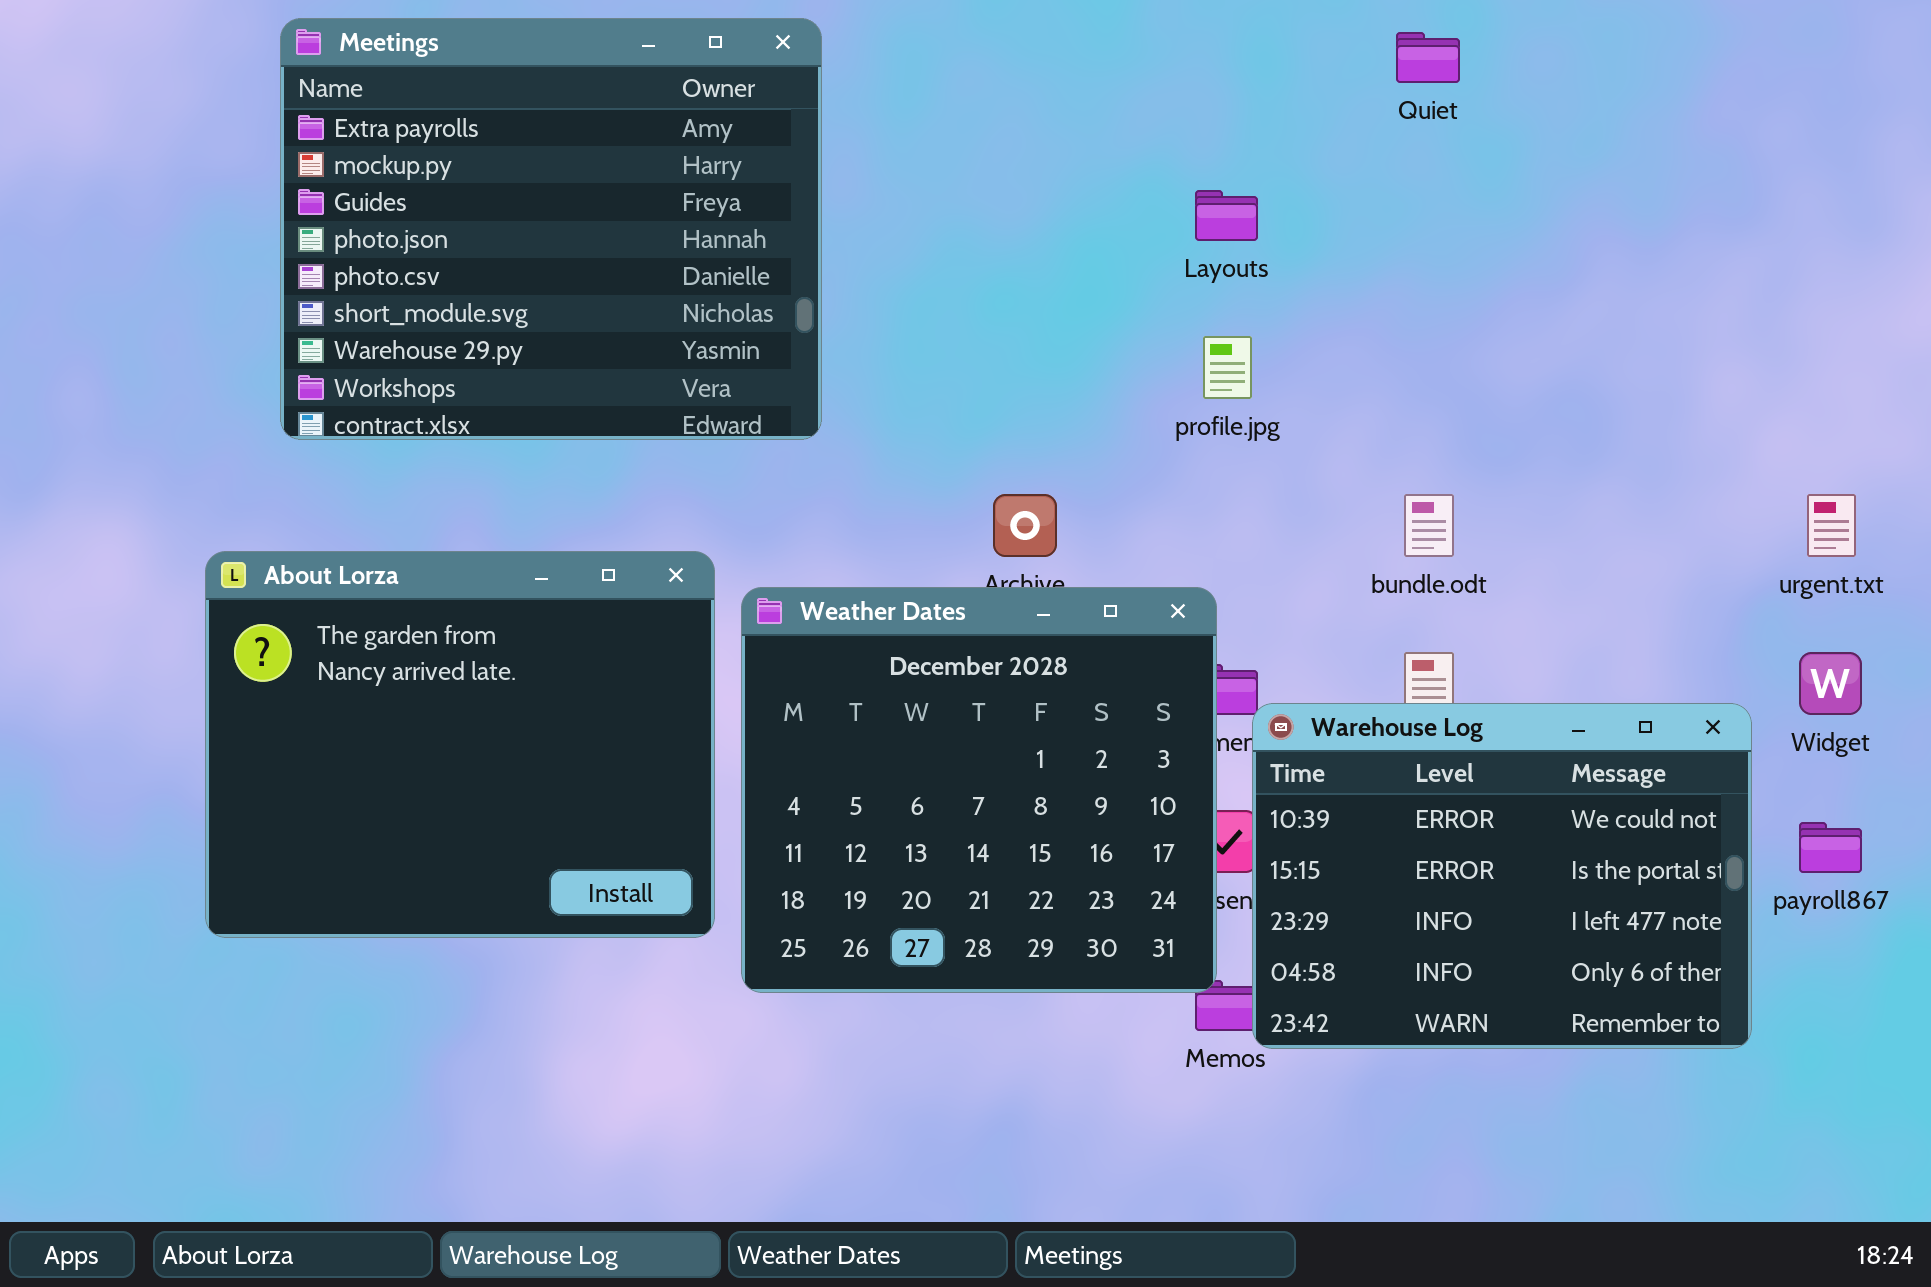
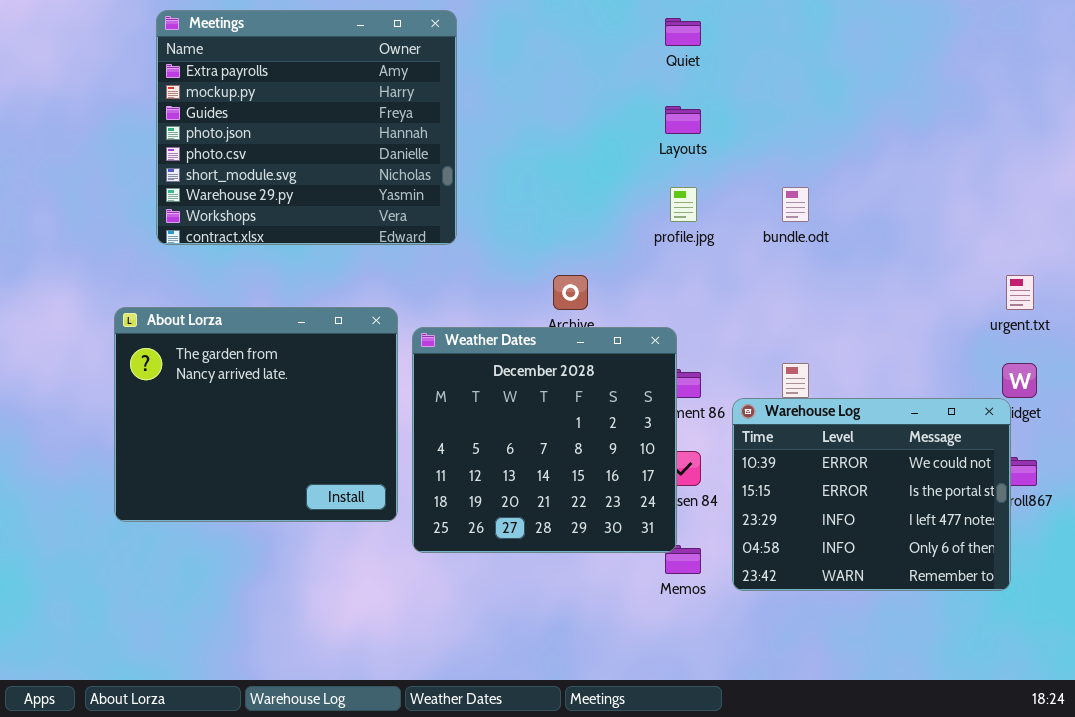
Quiet: [1396,32,1460,83] -> [665,18,701,46], moved
bundle.odt: [1404,494,1454,557] -> [782,187,809,222], moved
Warehouse Log: [1252,703,1752,1049] -> [732,398,1011,591], moved

